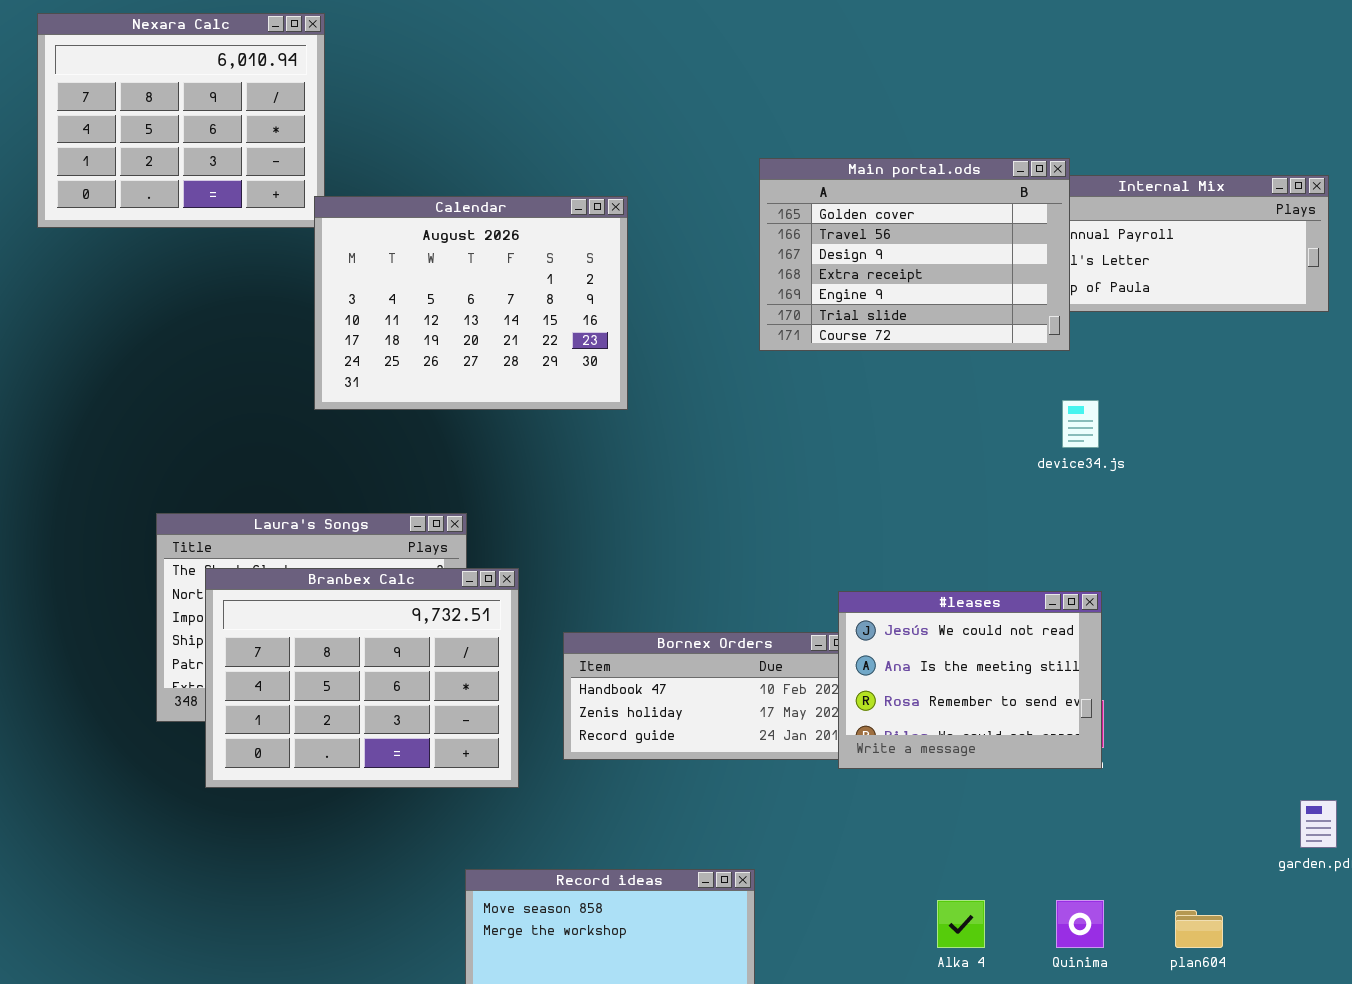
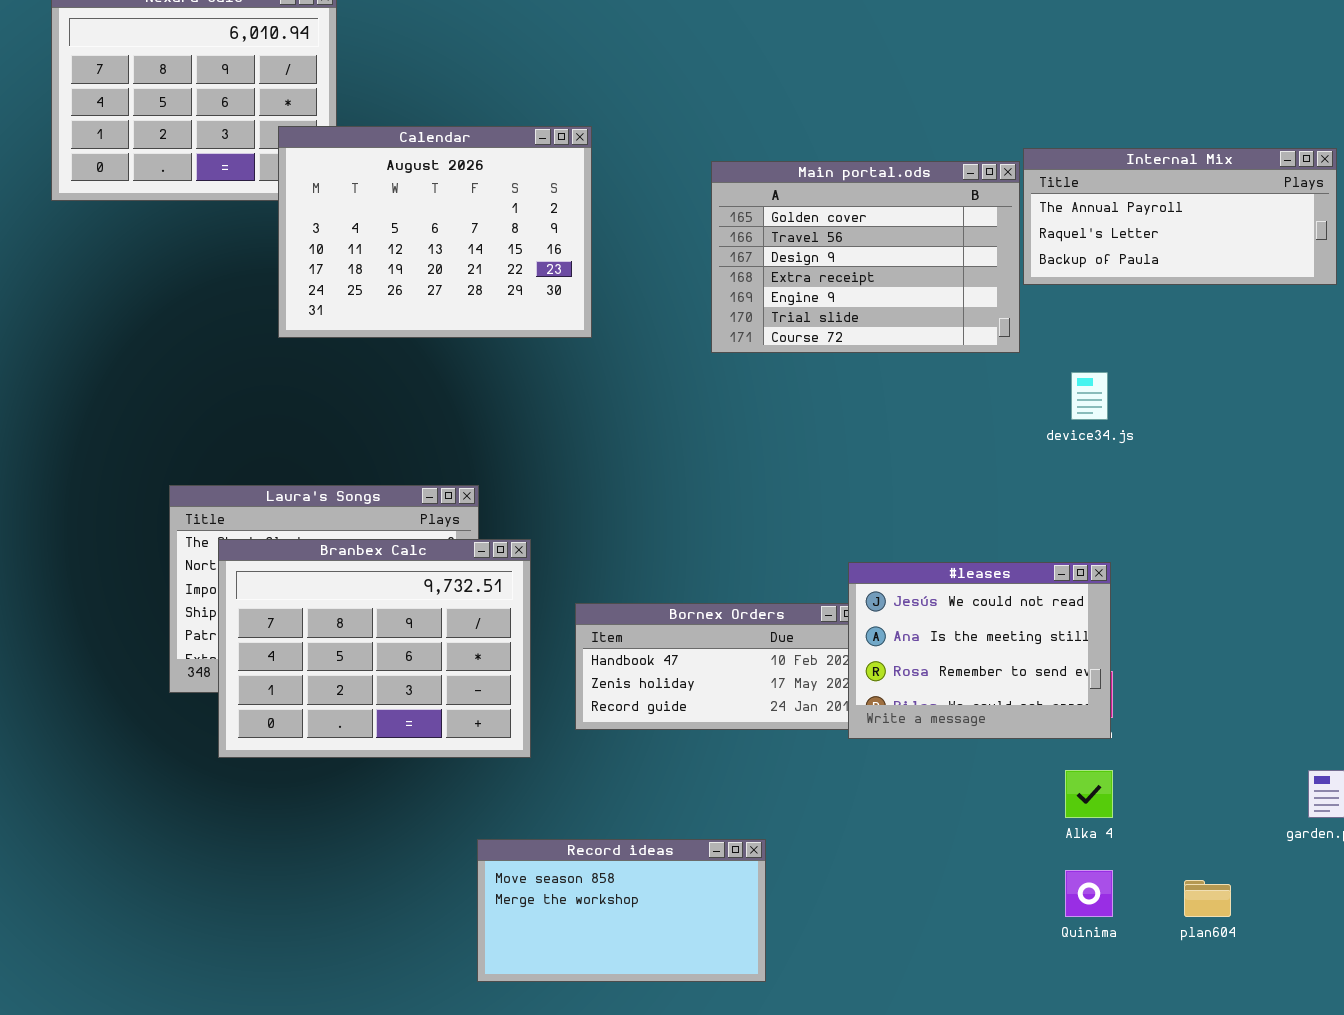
Main portal.ods: [759,158,1070,351] -> [711,161,1020,353], moved
Calendar: [314,196,628,410] -> [278,126,592,338], moved
Alka 4: [937,900,985,948] -> [1065,770,1113,818], moved

